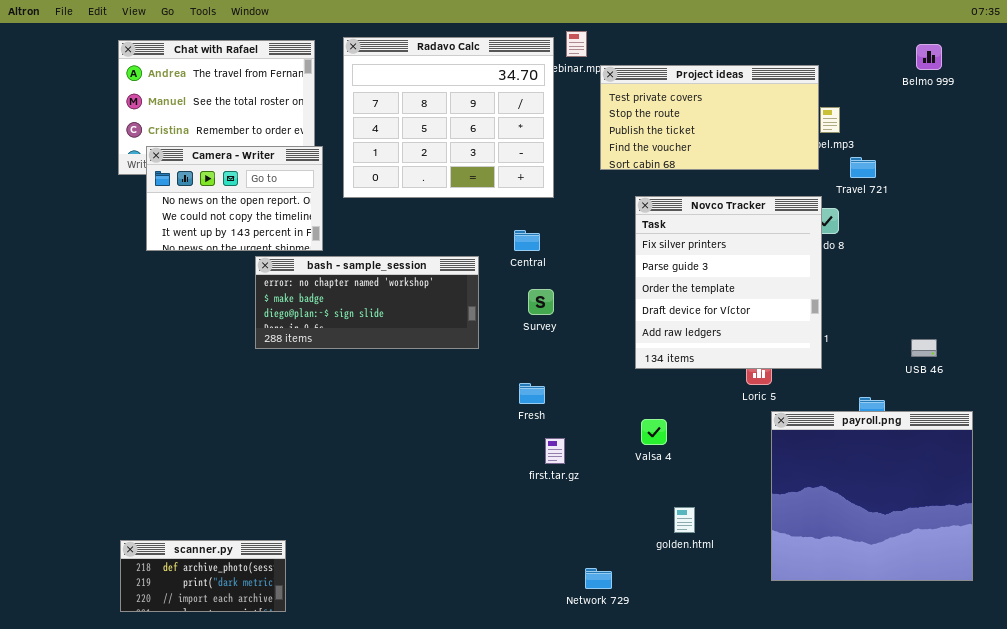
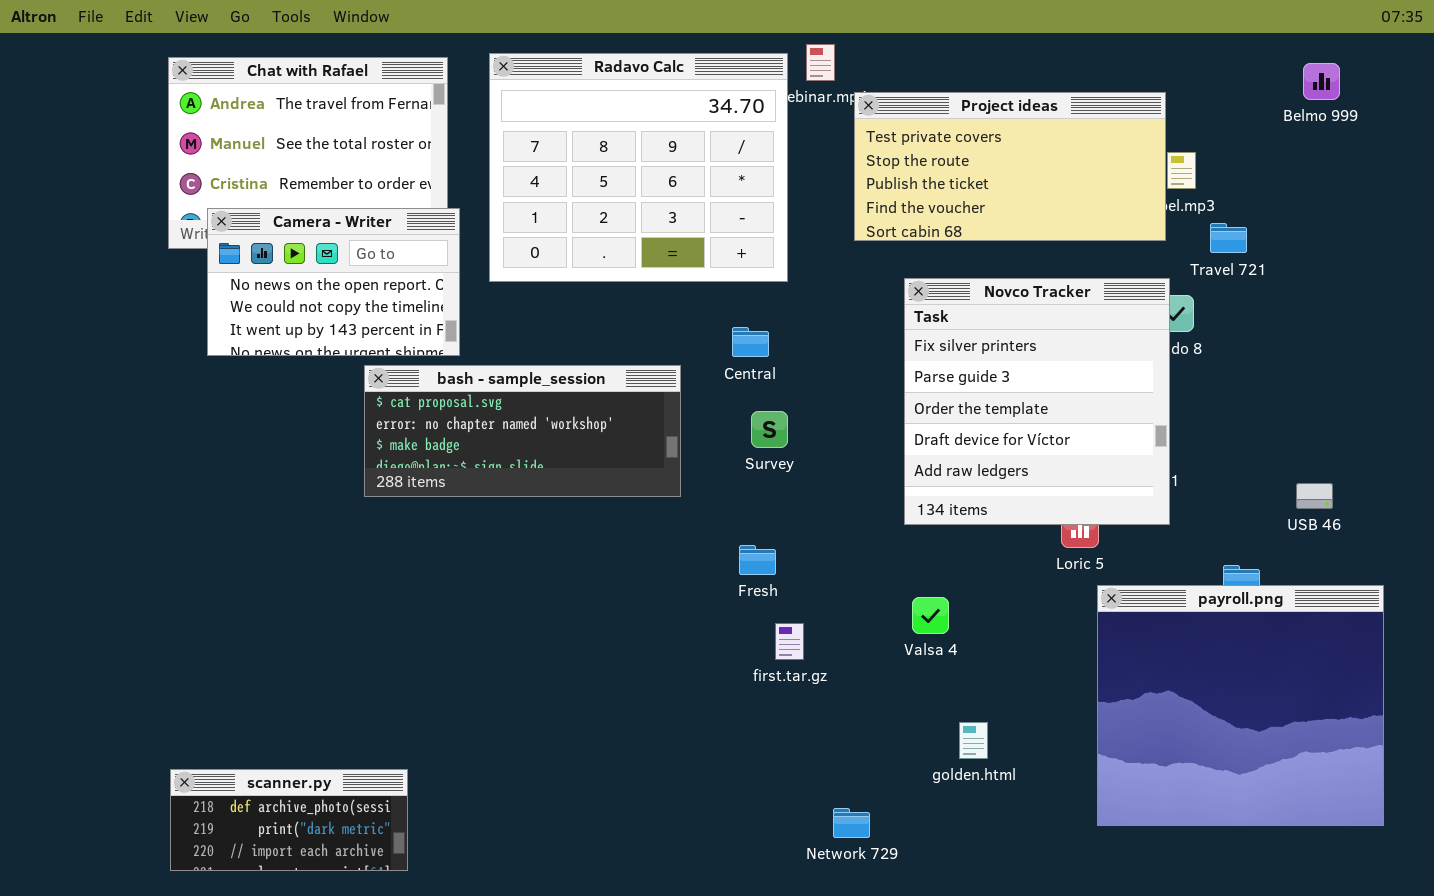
bash - sample_session: [255,256,479,349] -> [364,365,681,497], scrolled up 1 row

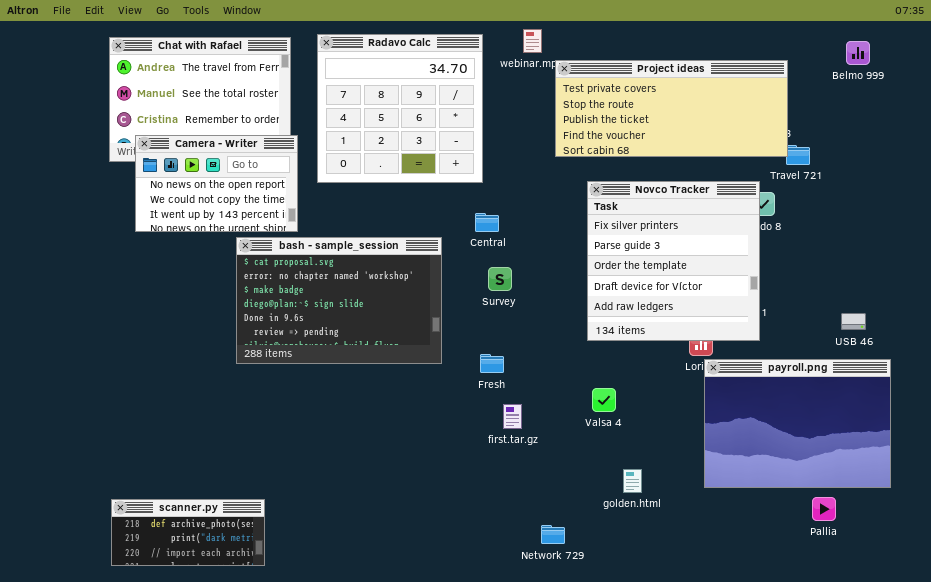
Radavo Calc: [489,53,788,282] -> [317,34,483,183], resized
Project ideas: [854,92,1166,241] -> [555,60,788,157], resized
bash - sample_session: [364,365,681,497] -> [236,237,442,364], resized
payroll.png: [1097,585,1384,826] -> [704,359,891,488], moved, resized

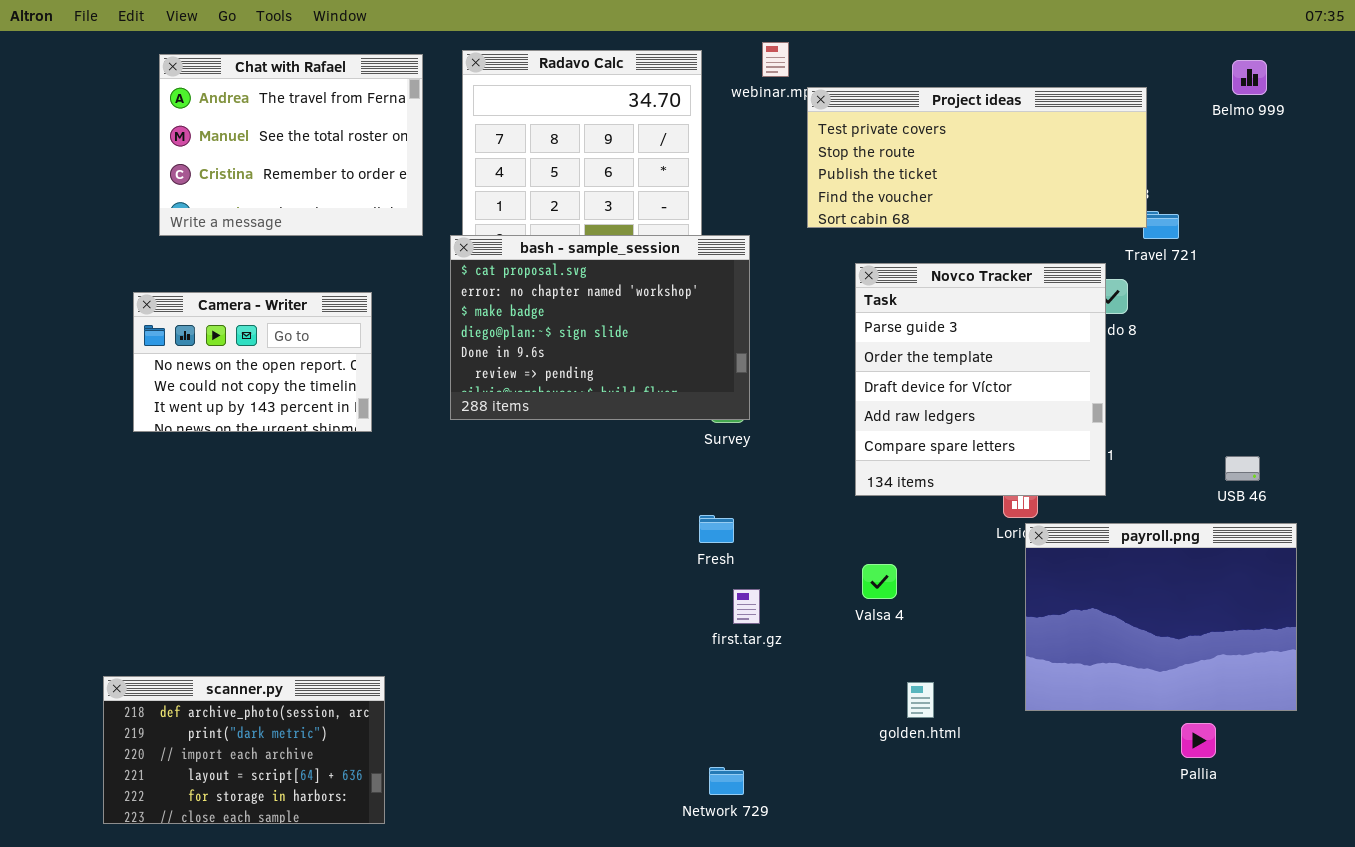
Camera - Writer: [135,135,298,232] -> [133,292,372,432], moved
Novco Tracker: [587,181,760,341] -> [855,263,1106,496], scrolled down 1 row
bash - sample_session: [236,237,442,364] -> [450,235,750,420], moved
scanner.py: [111,499,265,566] -> [103,676,385,824], resized
Network 729: [541,525,565,544] -> [709,767,744,795], moved

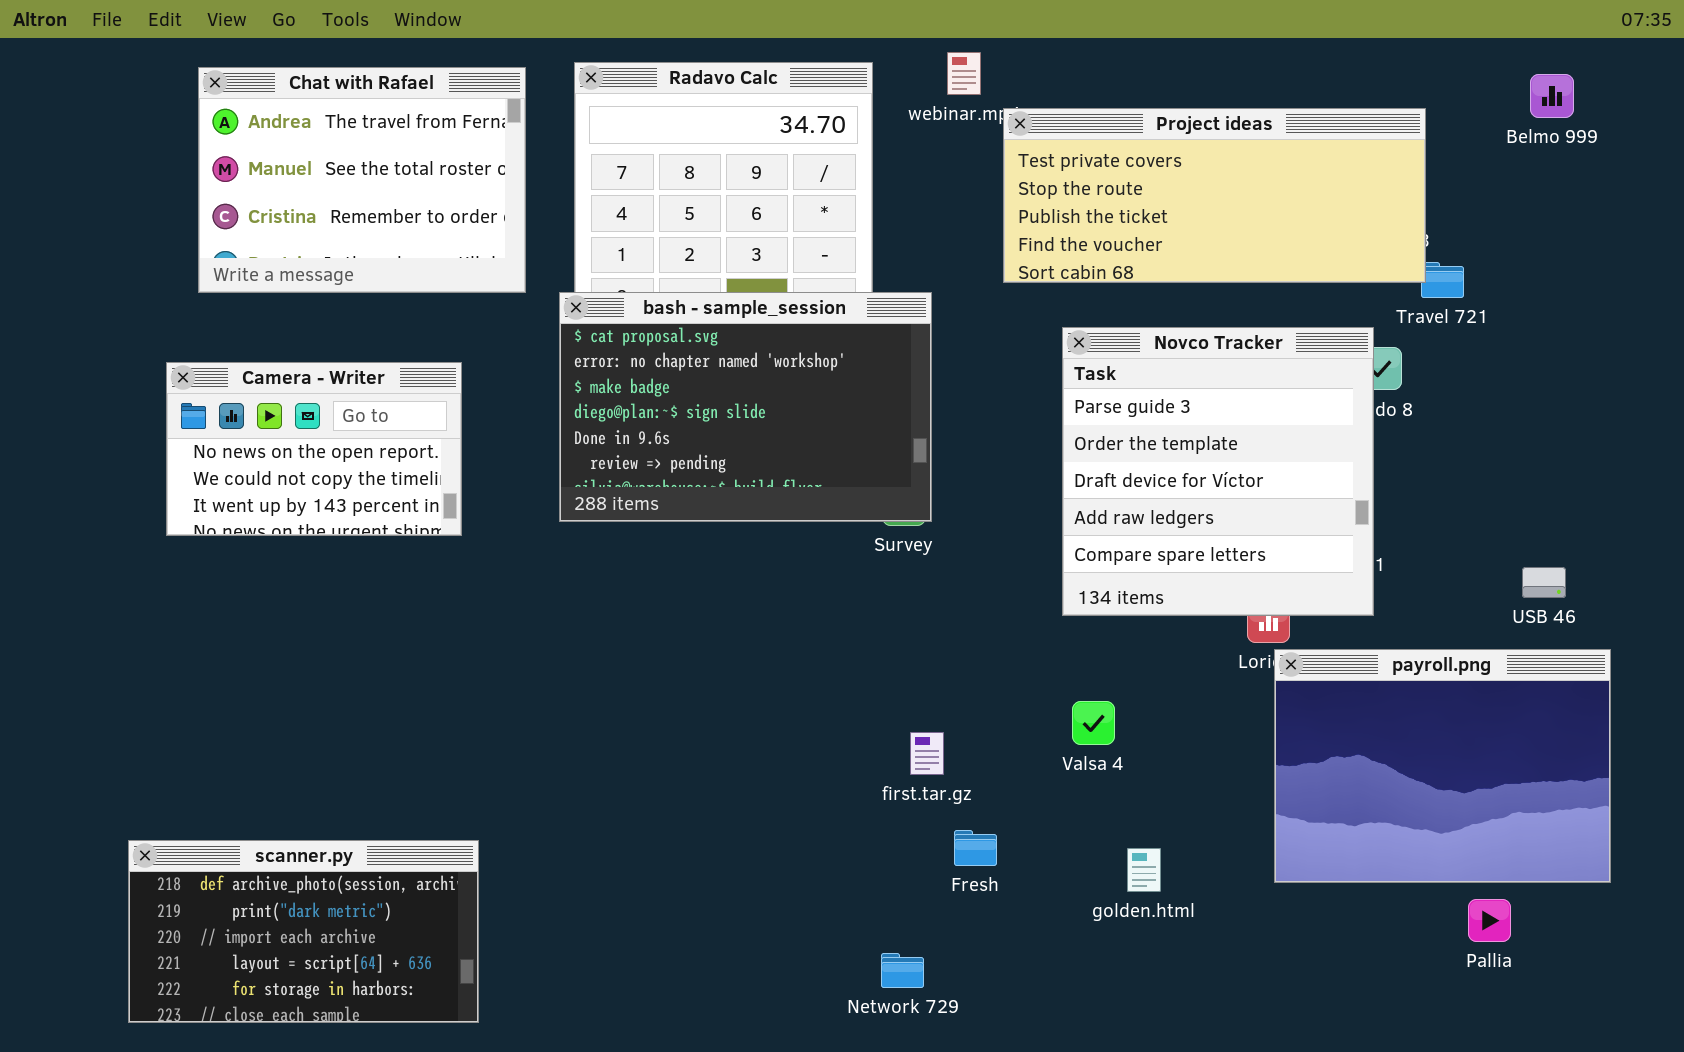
Fresh: [699,515,734,543] -> [954,830,997,866], moved

